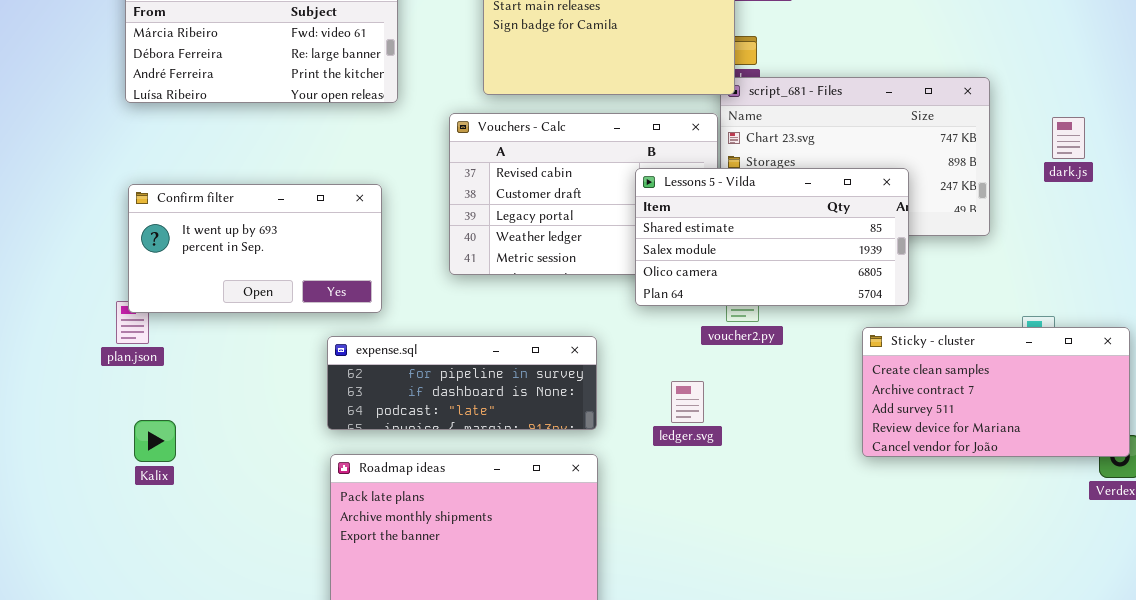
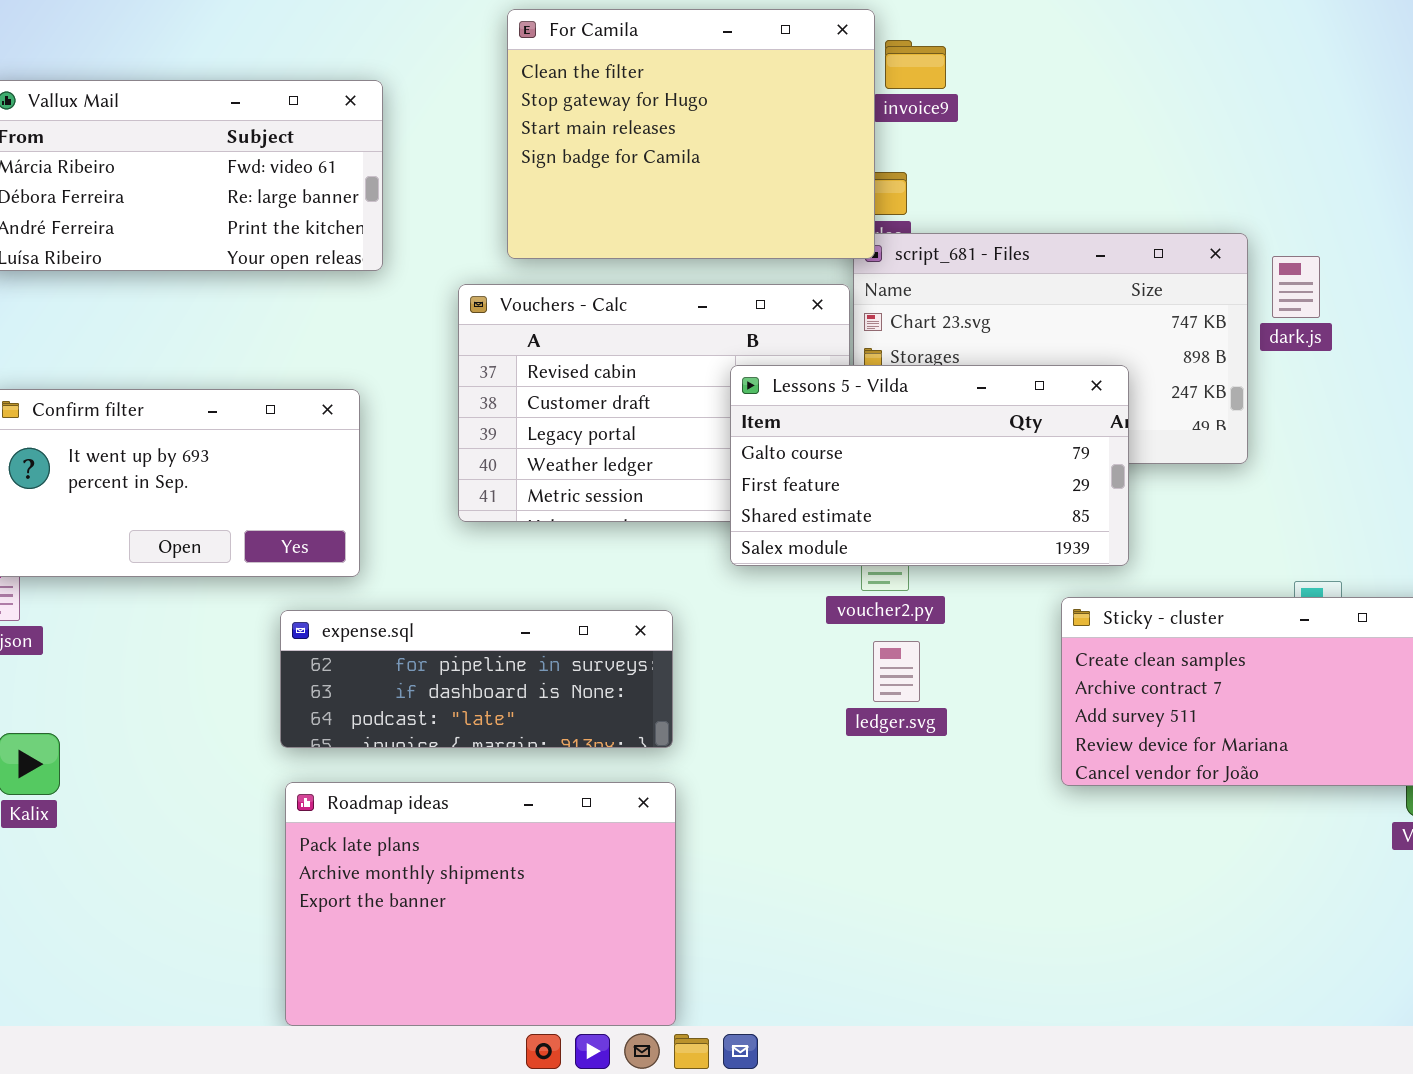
dark.js: [1052,117,1085,159] -> [1272,256,1320,318], moved
Lessons 5 - Vilda: [635,168,909,306] -> [730,365,1129,566], scrolled up 2 rows
ledger.svg: [671,381,704,423] -> [873,641,920,702], moved

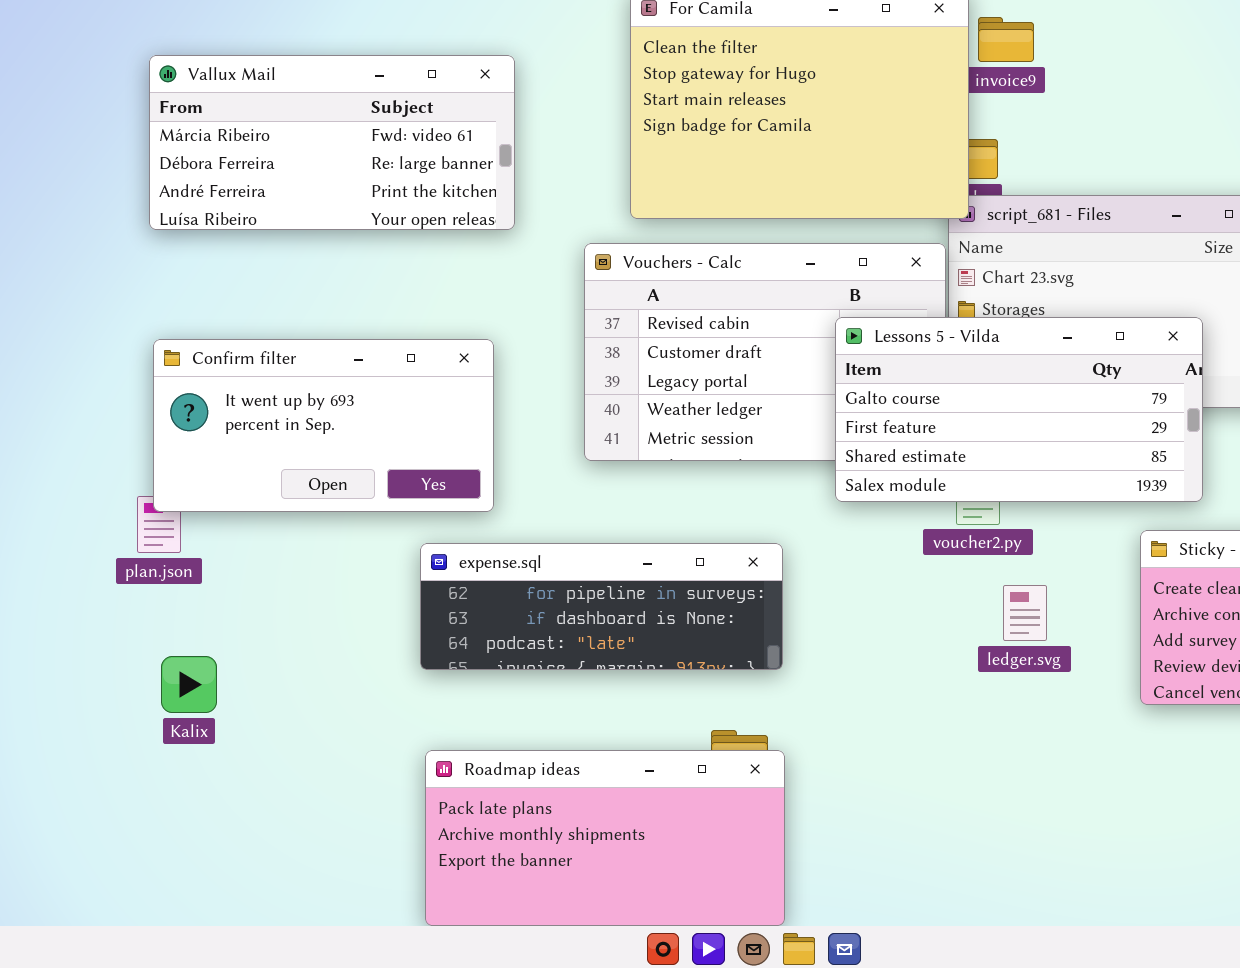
ledger.svg: [873,641,920,702] -> [1003,585,1047,641], moved
Roadmap ideas: [285,782,676,1026] -> [425,750,785,926], resized

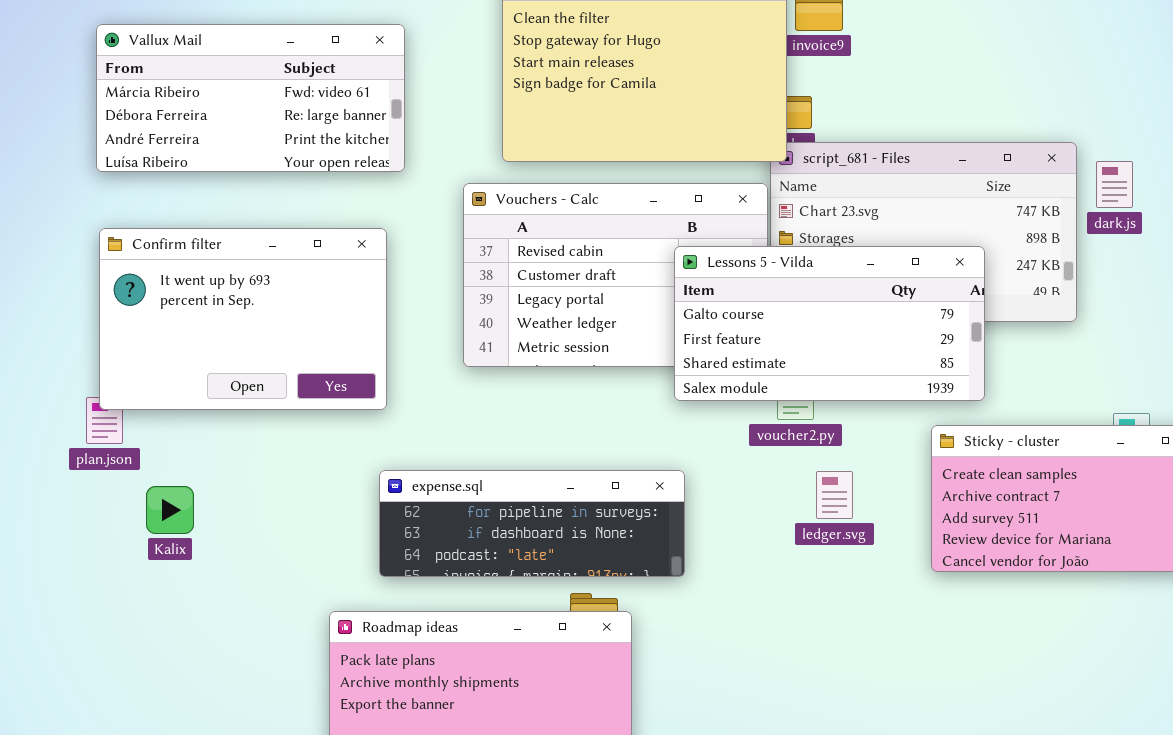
Confirm filter: [153,339,494,512] -> [99,228,387,410], resized
expense.sql: [420,543,783,670] -> [379,470,685,577], moved
Kalix: [161,656,217,713] -> [146,486,194,534], moved

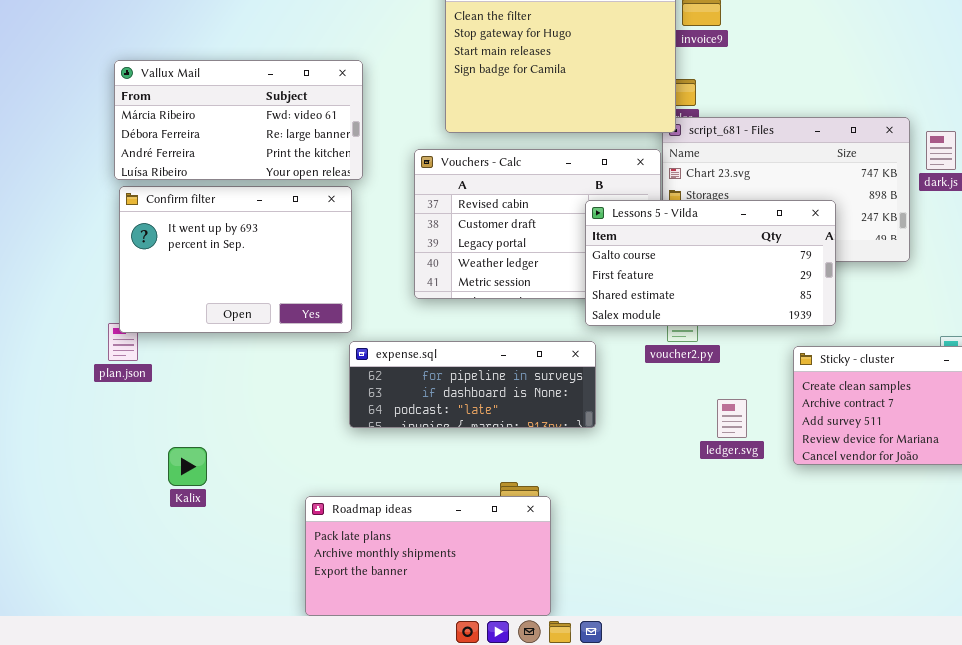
Vallux Mail: [96,24,405,172] -> [114,60,363,180], moved
expense.sql: [379,470,685,577] -> [349,341,596,428], moved
ledger.svg: [816,471,853,519] -> [717,399,747,438], moved
Kalix: [146,486,194,534] -> [168,447,207,486], moved

